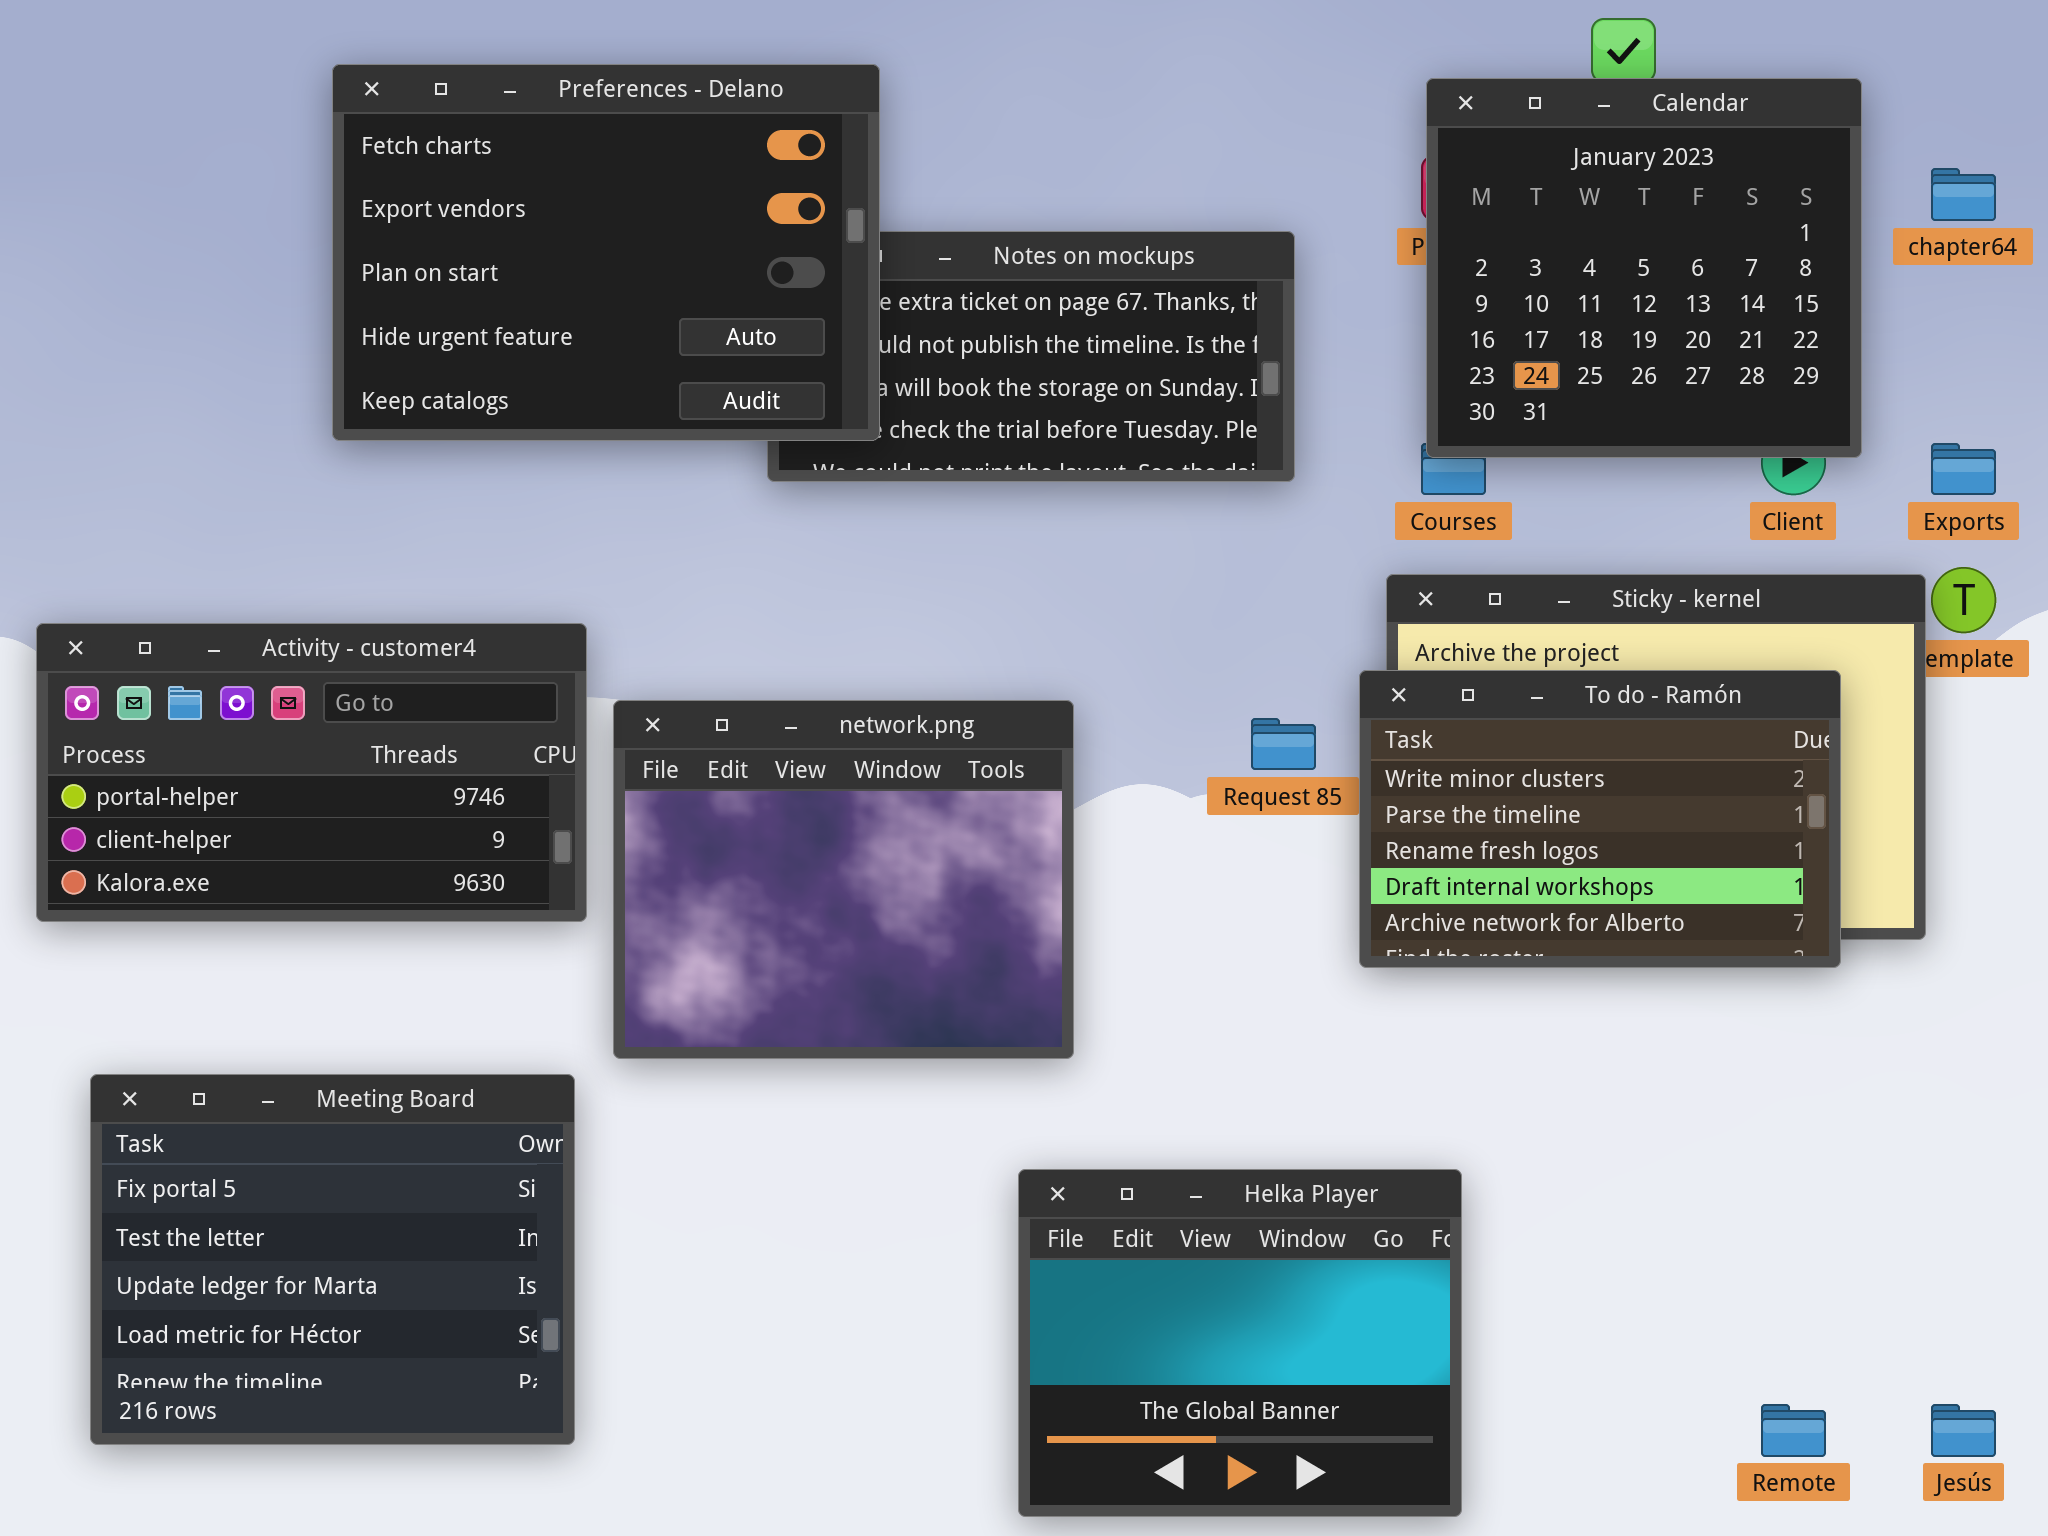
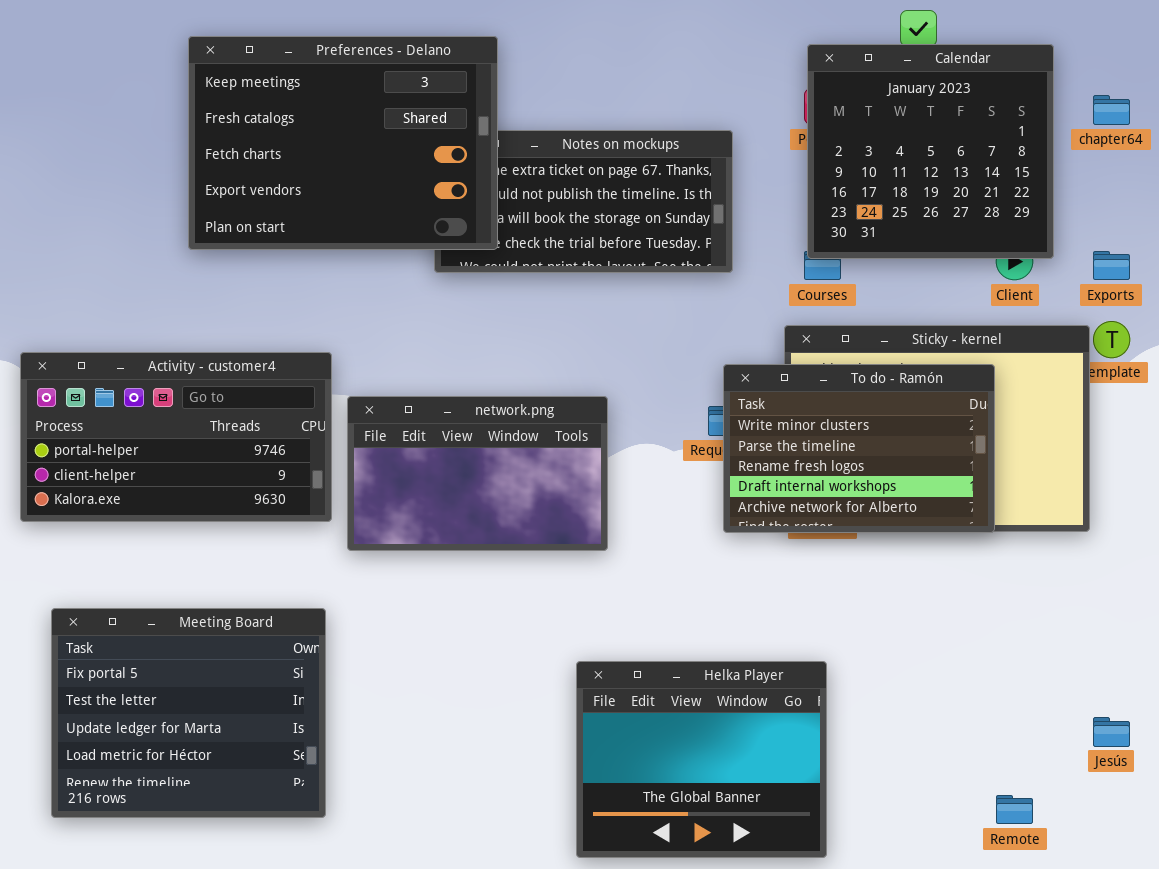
Preferences - Delano: [332,64,880,441] -> [188,36,498,250], scrolled up 2 rows
To do - Ramón: [1359,670,1841,968] -> [723,364,995,533], moved
network.png: [613,700,1074,1059] -> [347,396,608,551], resized
Jesús: [1931,1404,1996,1457] -> [1093,717,1130,747], moved

